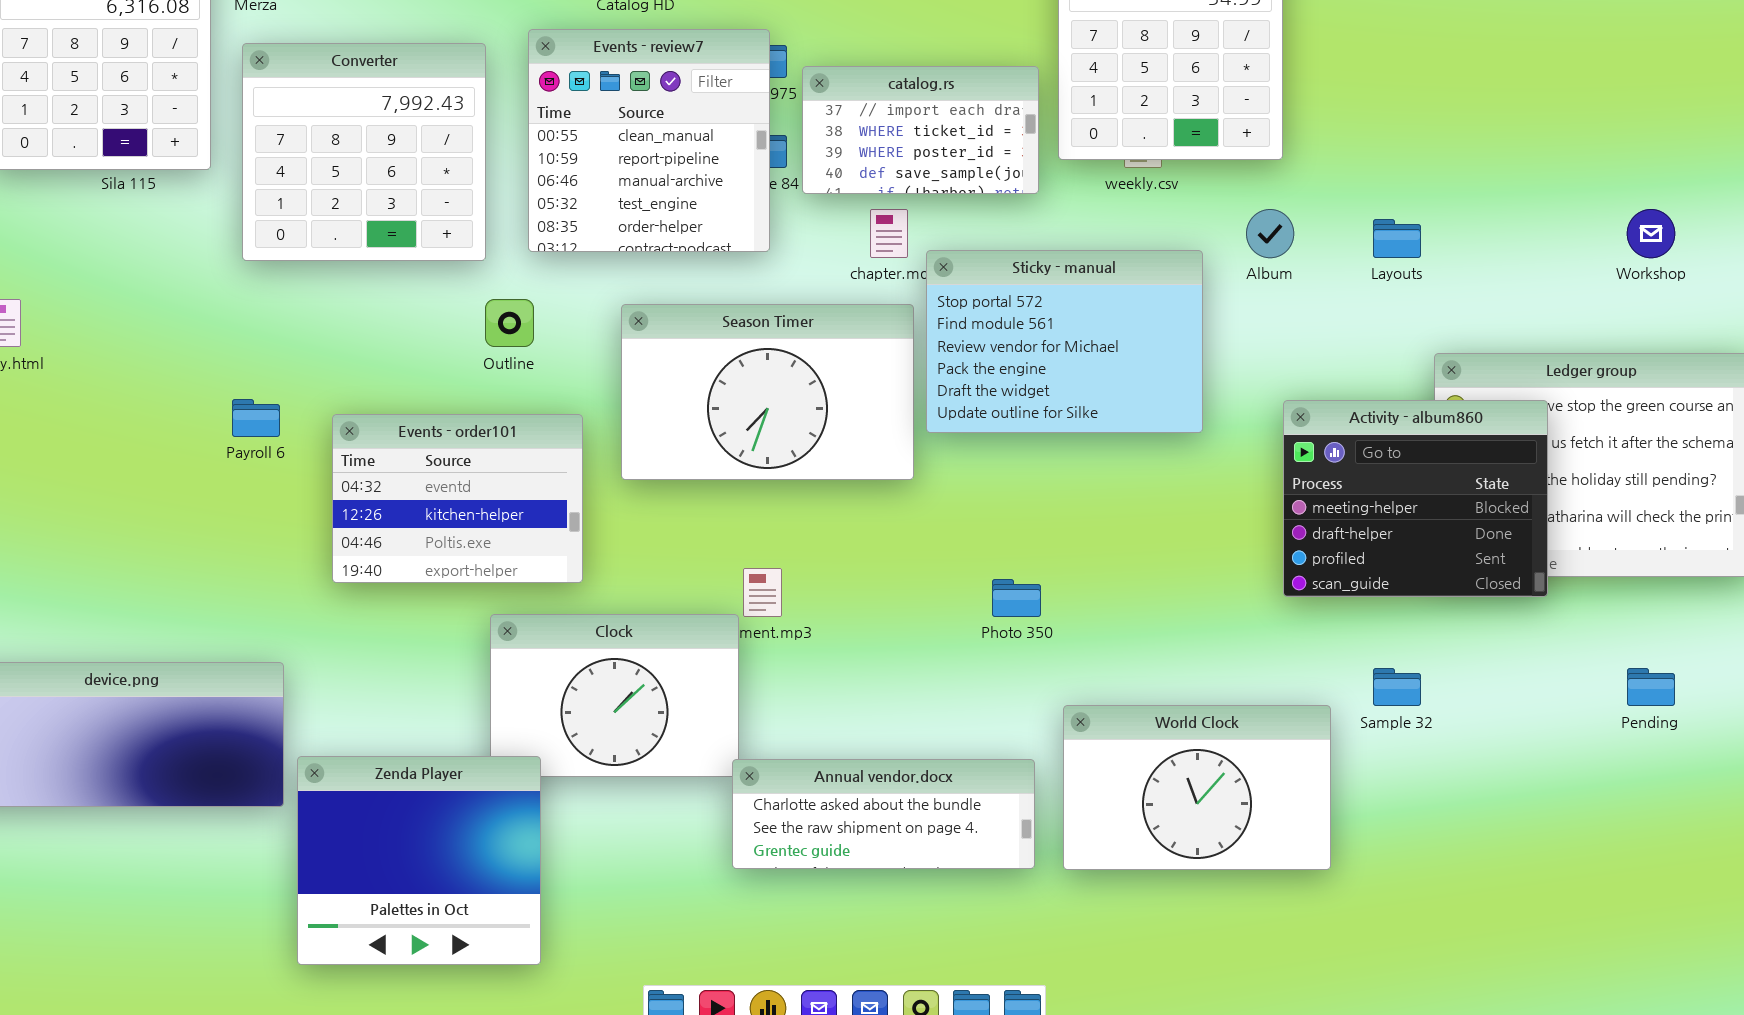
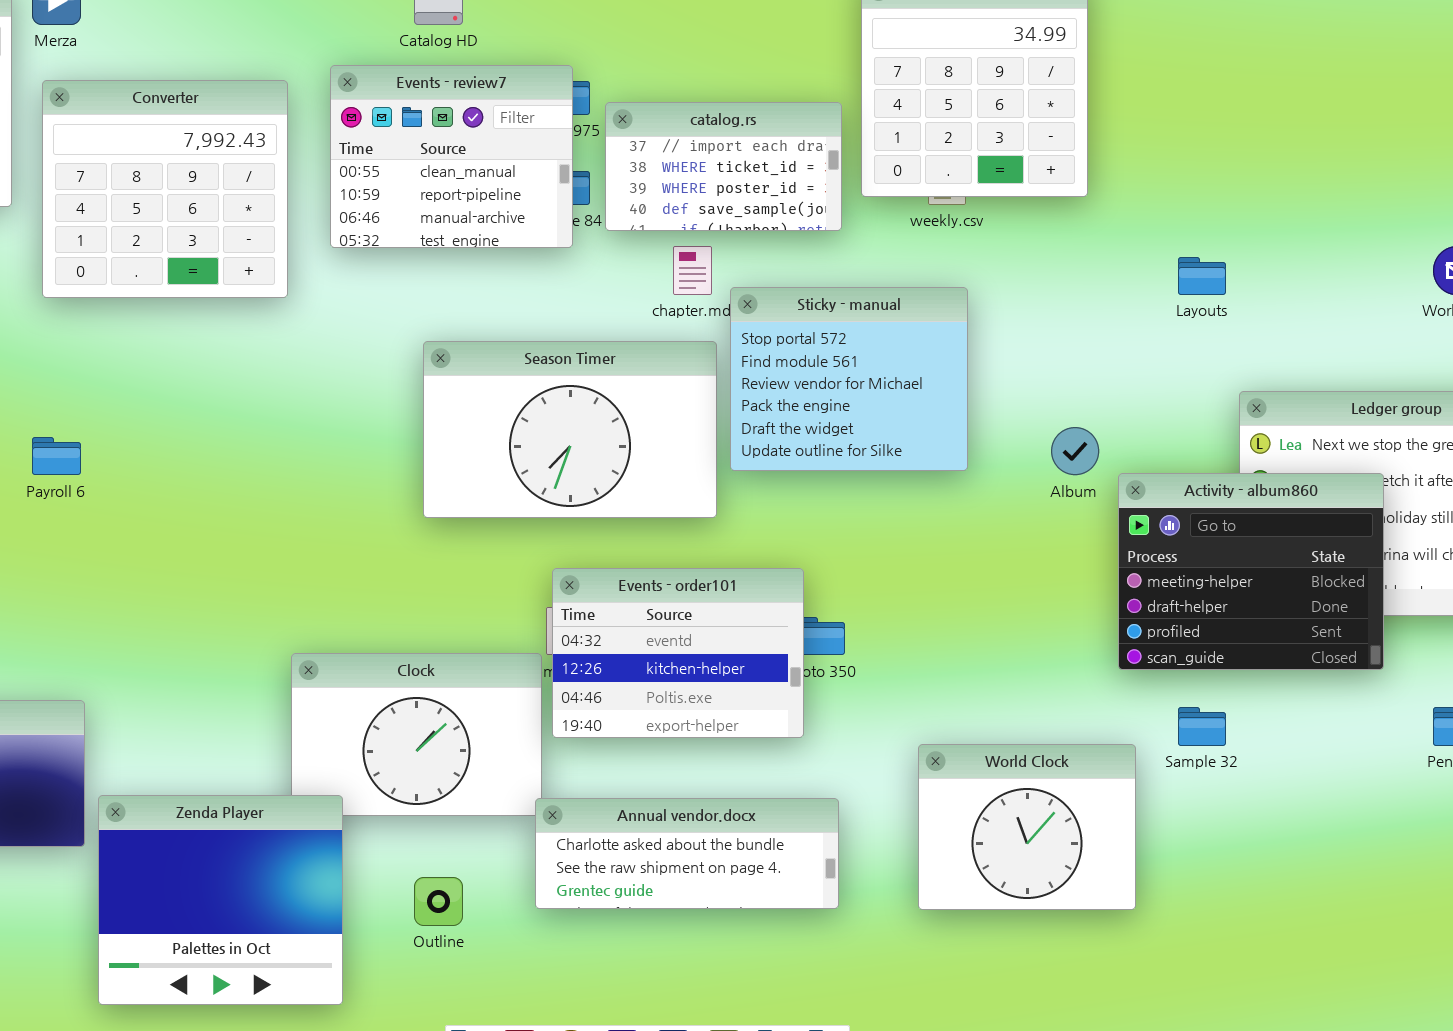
Events - review7: [528,29,770,252] -> [330,65,573,248], resized
Album: [1246,209,1294,258] -> [1051,427,1099,475], moved
Sticky - manual: [926,250,1203,433] -> [730,287,968,471], resized
Outline: [485,299,534,347] -> [414,877,463,926], moved
Activity - album860: [1283,400,1548,597] -> [1118,473,1384,670], moved
Events - order101: [332,414,583,583] -> [552,568,804,738], moved
World Clock: [1063,705,1331,870] -> [918,744,1136,910], resized

